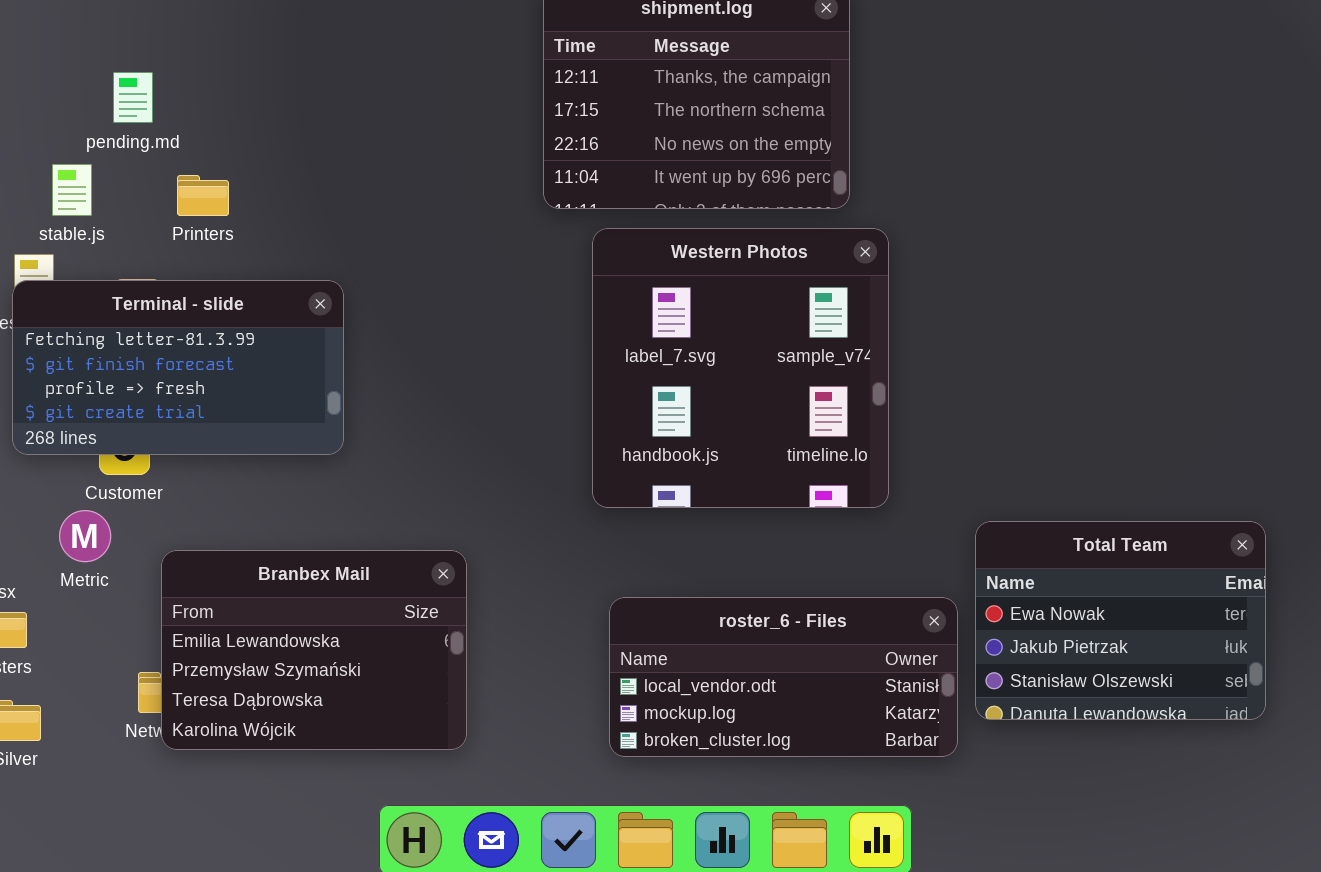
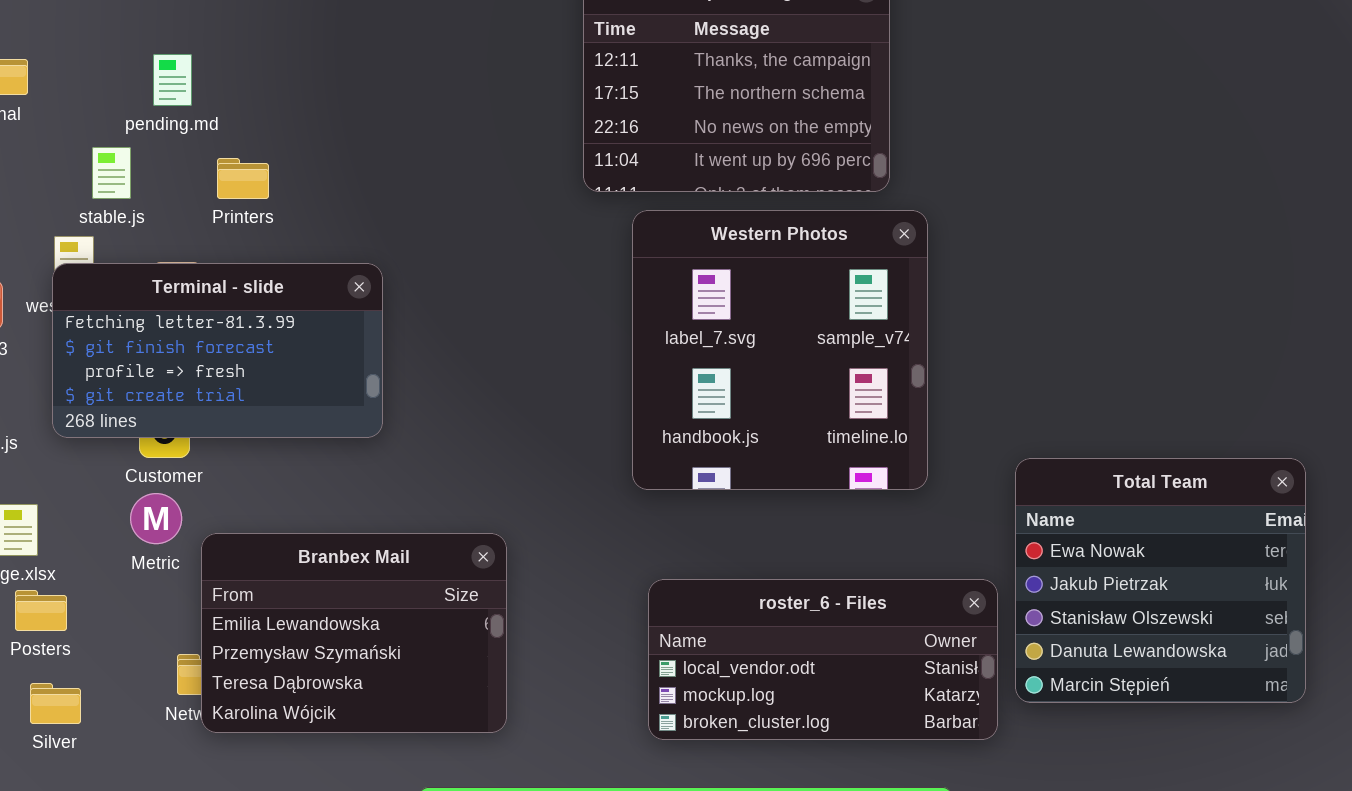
Metric: [59,510,111,562] -> [130,493,182,544], moved
Total Team: [975,521,1266,720] -> [1015,458,1306,703], resized

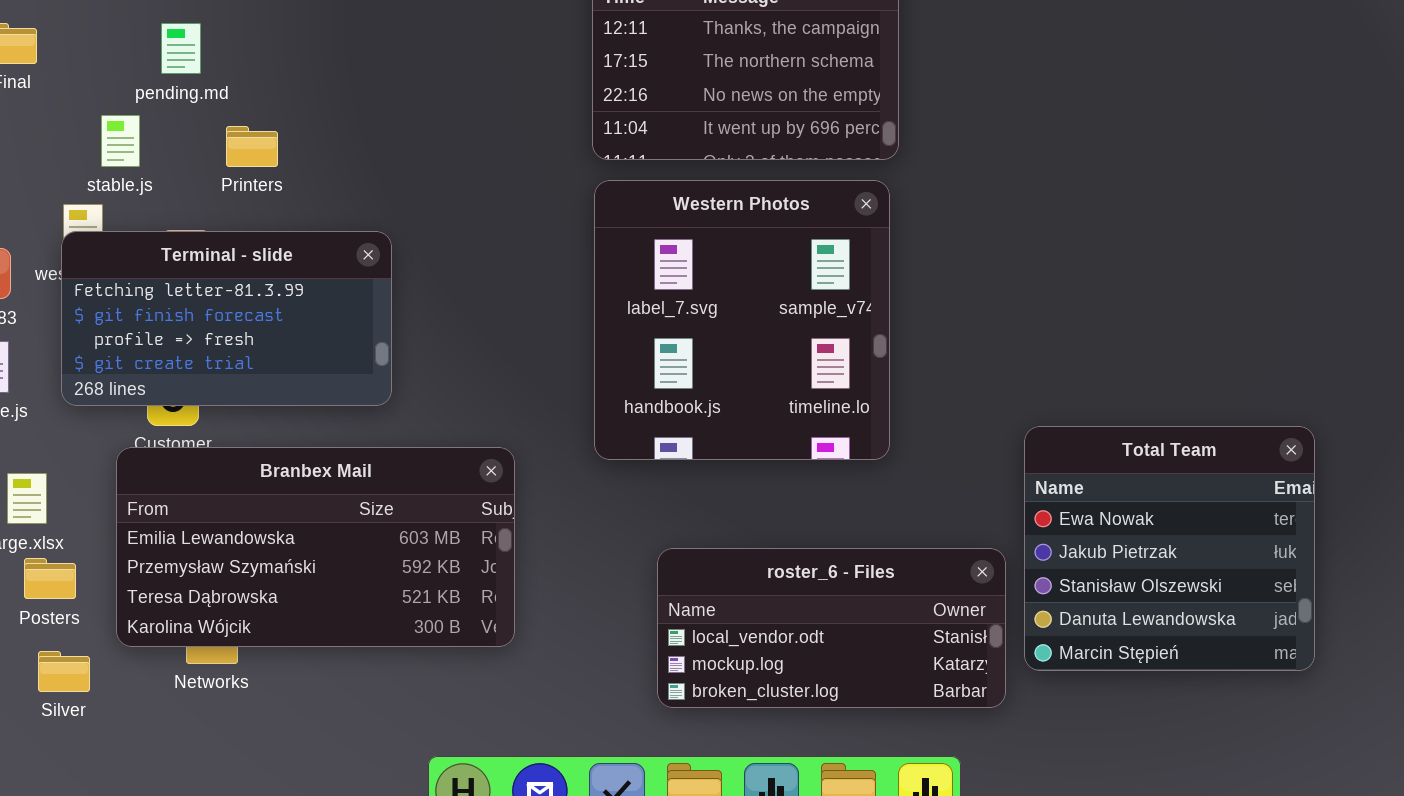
Western Photos: [632,210,928,490] -> [594,180,890,460], moved
Branbex Mail: [201,533,507,733] -> [116,447,515,647], moved, resized

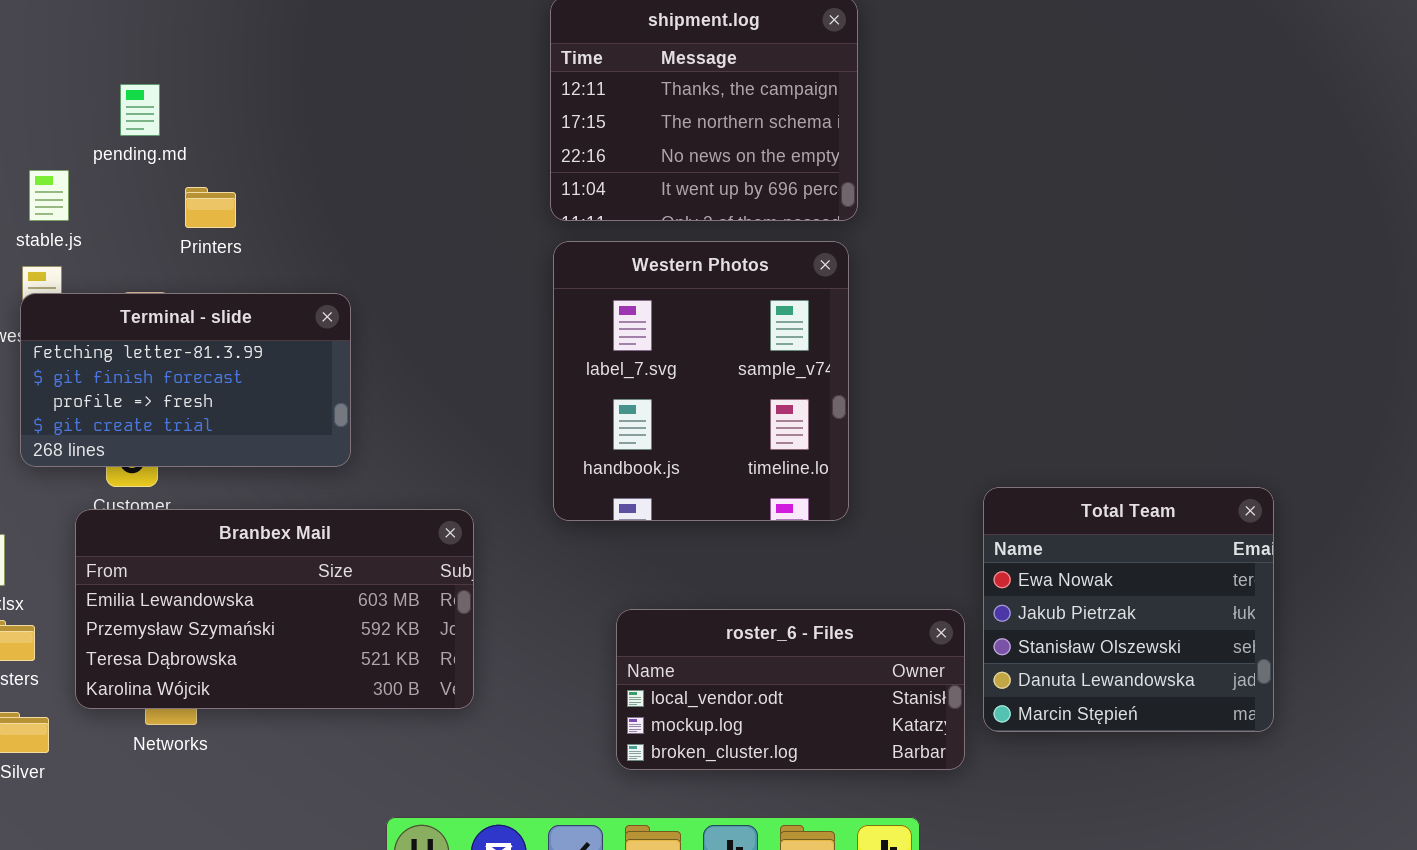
stable.js: [101,115,140,167] -> [29,170,69,221], moved

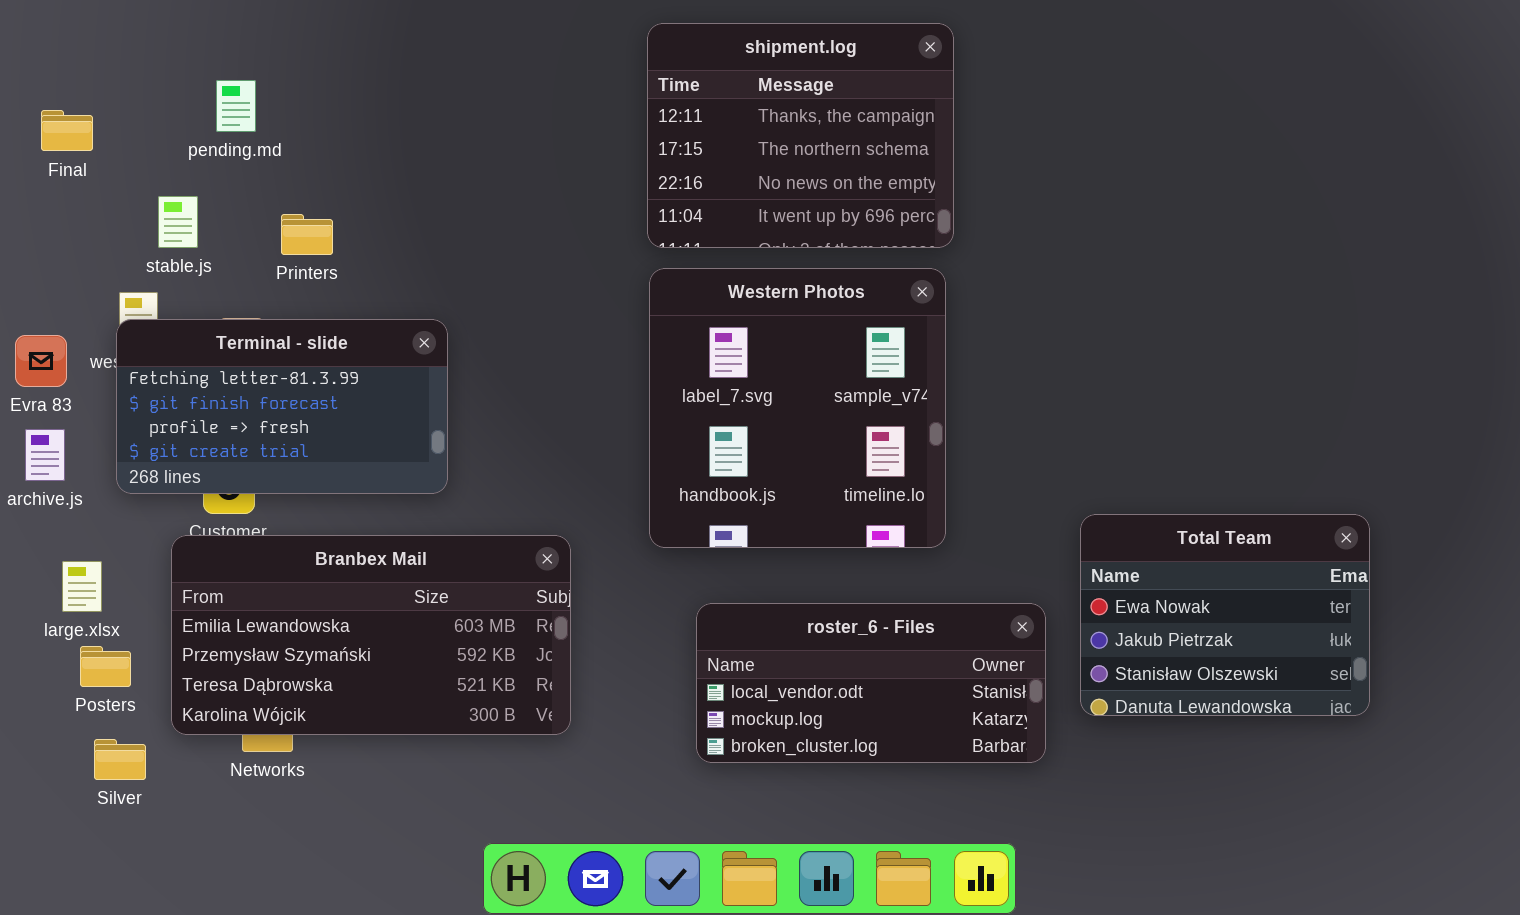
pending.md: [120,84,160,136] -> [216,80,256,132], moved
stable.js: [29,170,69,221] -> [158,196,198,248], moved
Total Team: [983,487,1274,732] -> [1080,514,1370,716], resized
roster_6 - Files: [616,609,965,770] -> [696,603,1046,763], moved

